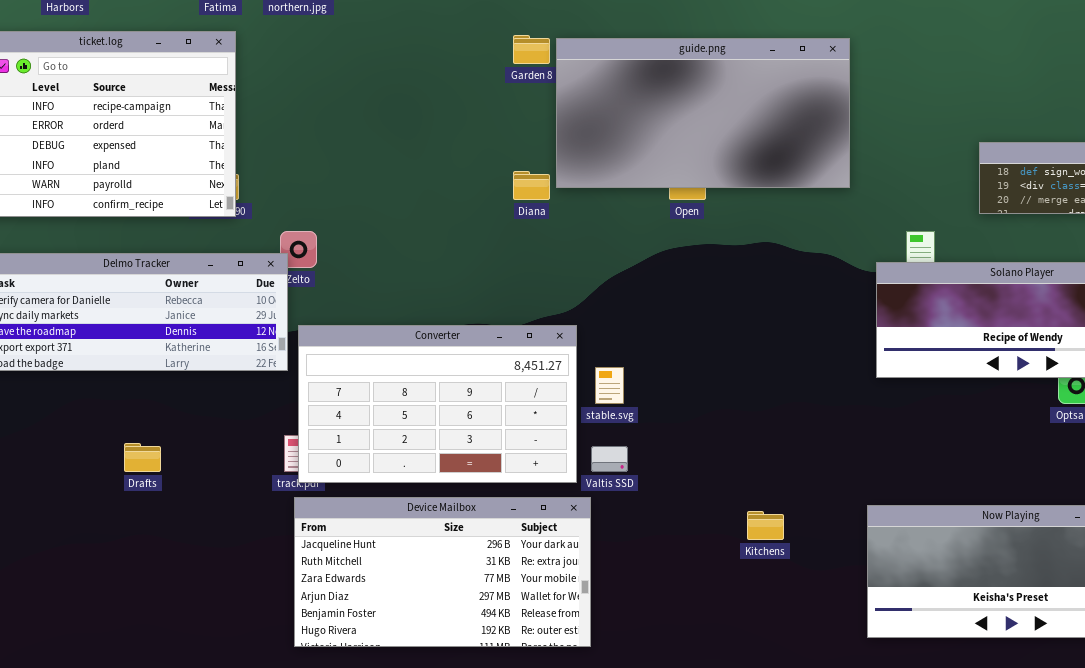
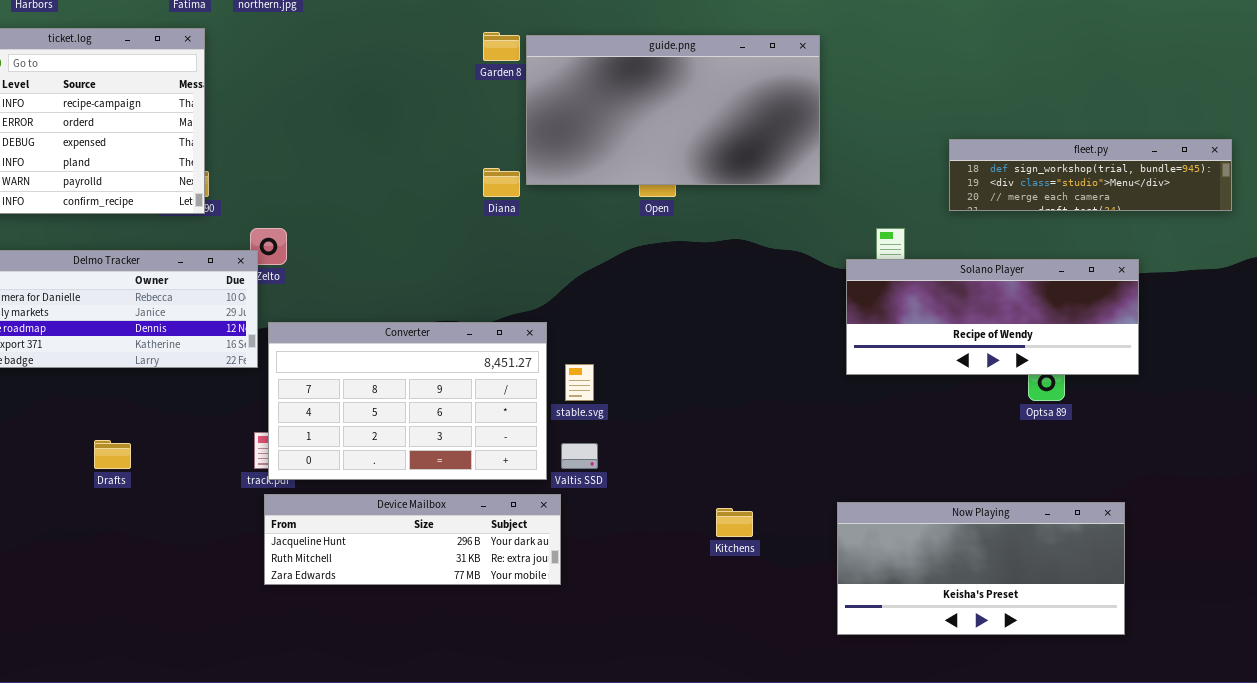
Device Mailbox: [294,497,591,647] -> [264,494,561,585], resized

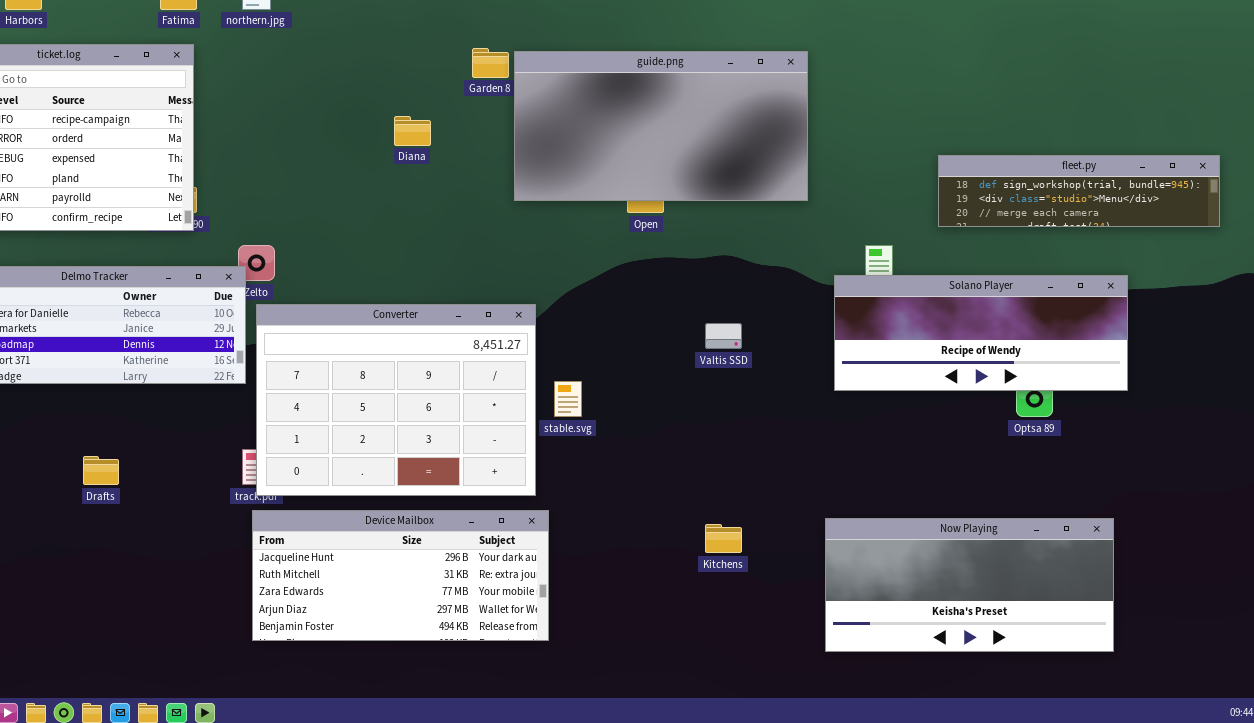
Diana: [483,168,520,197] -> [394,116,431,146], moved
Converter: [268,322,547,480] -> [256,304,536,496], resized
Valtis SSD: [561,443,598,469] -> [705,323,742,349], moved
Device Mailbox: [264,494,561,585] -> [252,510,549,641], resized

